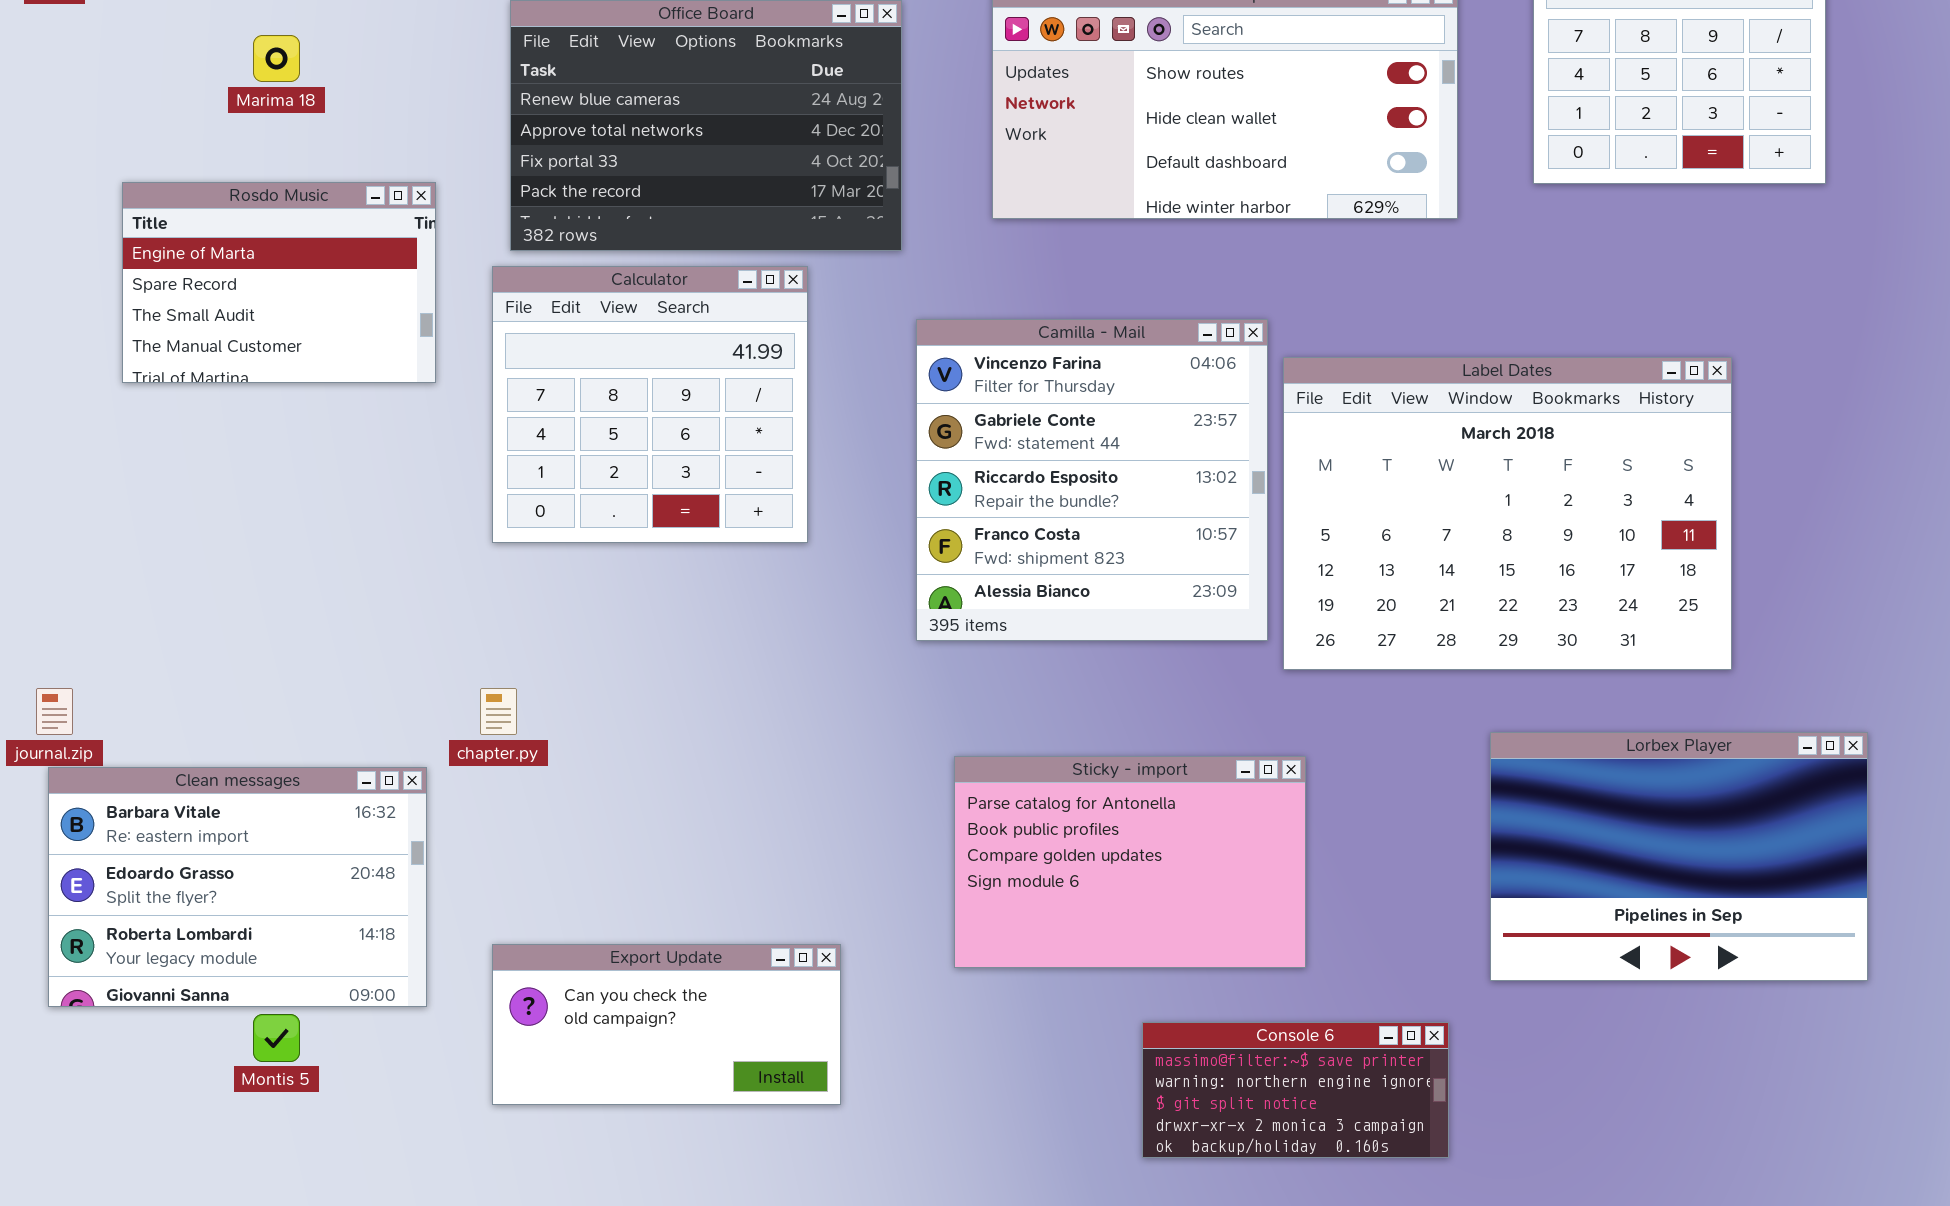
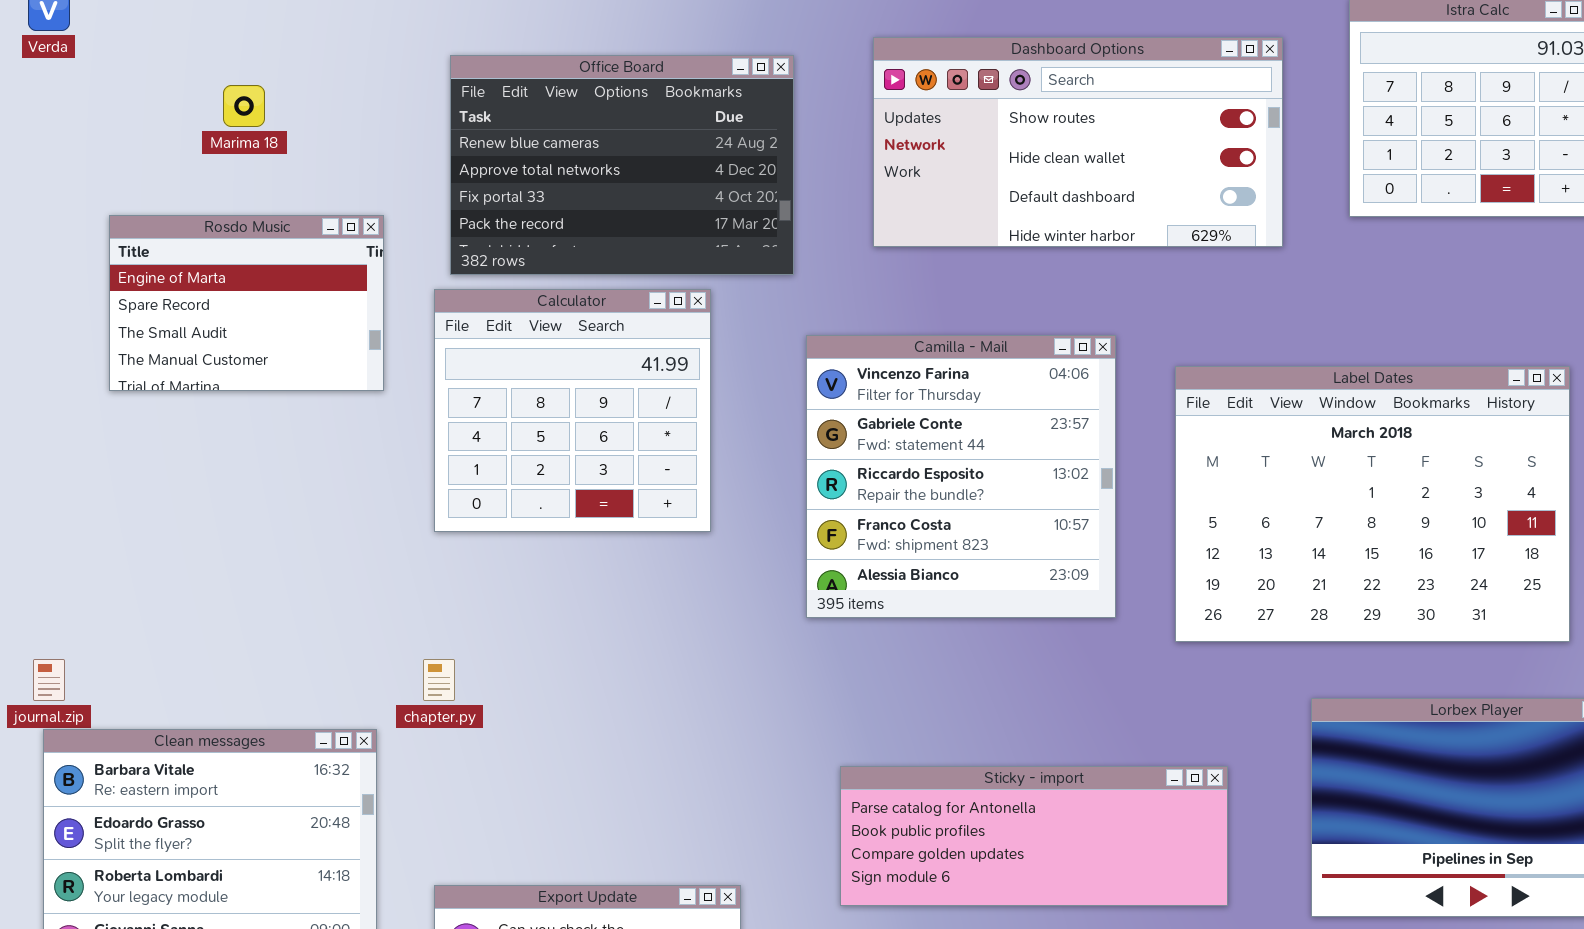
Label Dates: [1283,357,1732,670] -> [1175,366,1570,642], moved
Sticky - import: [954,756,1306,968] -> [840,766,1228,906], resized

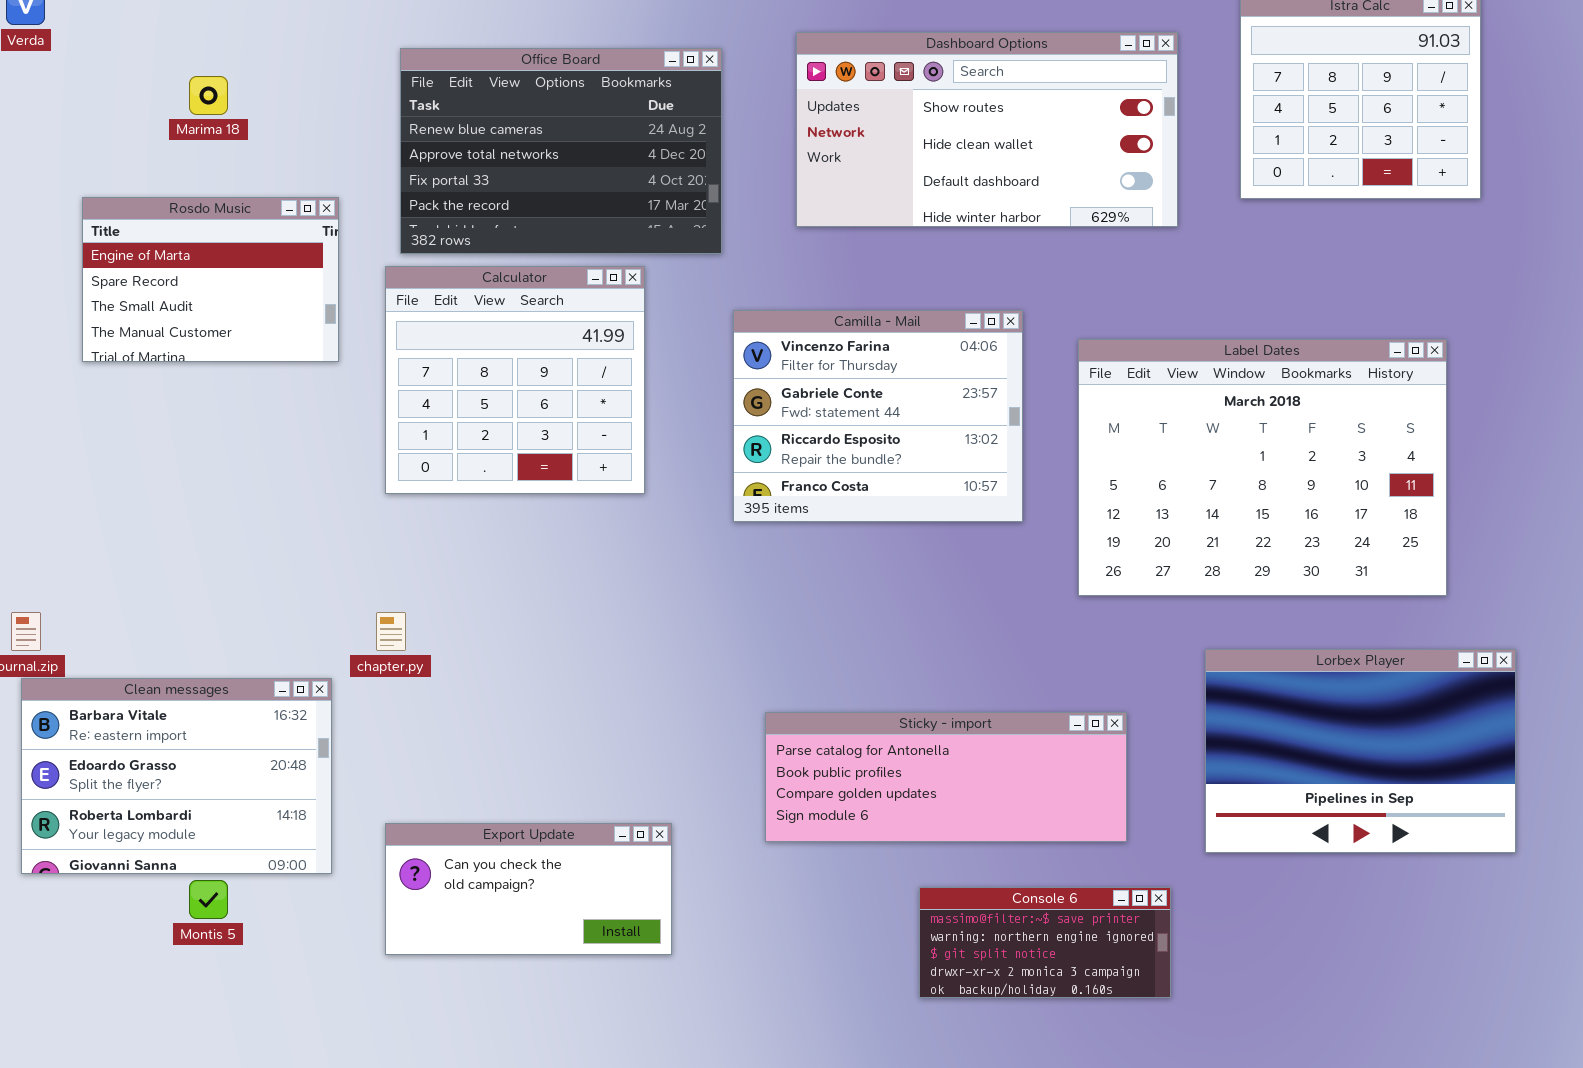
Camilla - Mail: [806,335,1116,618] -> [733,310,1023,522], resized

